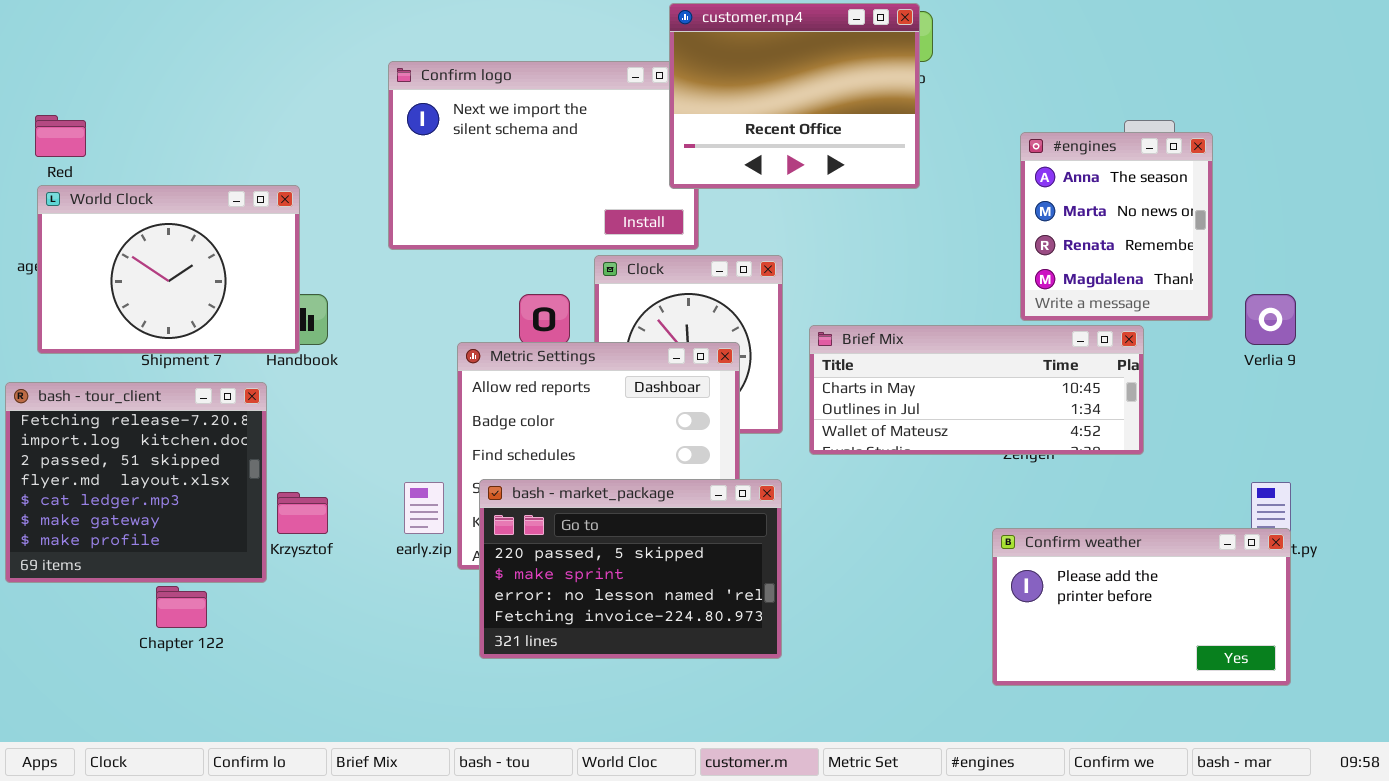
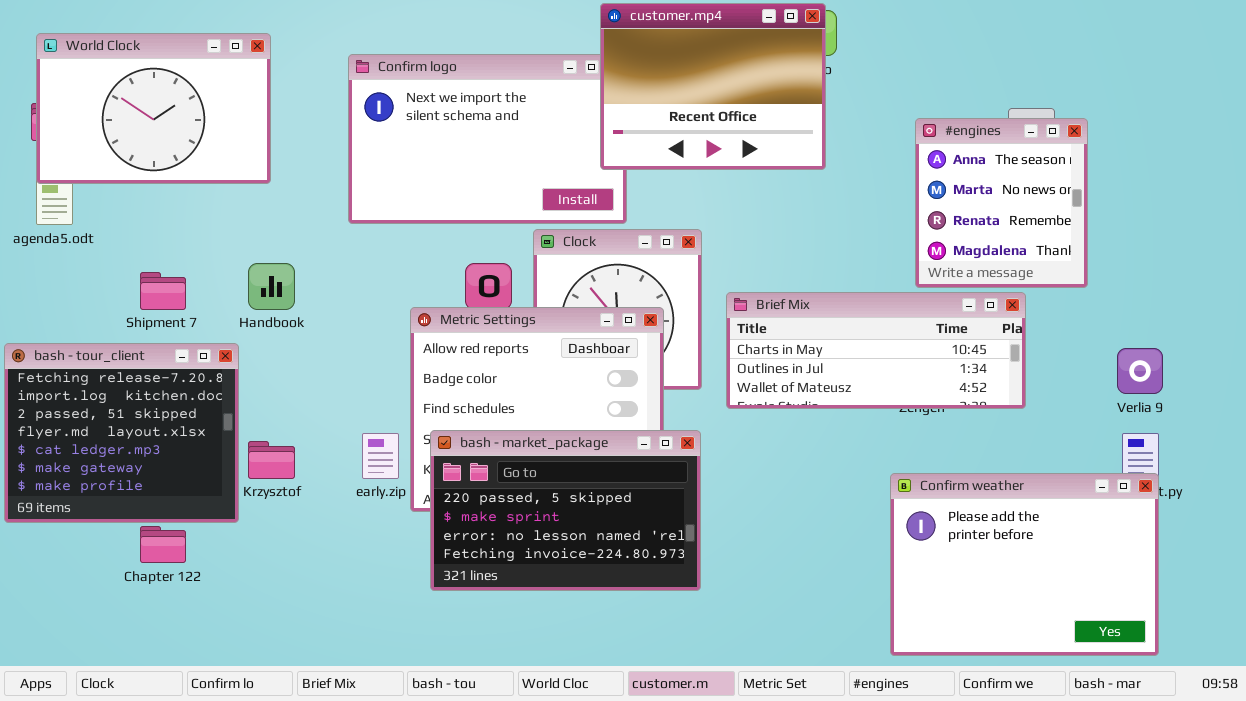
World Clock: [37,185,300,354] -> [36,33,271,184], moved
Verlia 9: [1245,294,1296,345] -> [1117,348,1163,394], moved
Confirm weather: [992,528,1291,686] -> [890,473,1159,656], resized

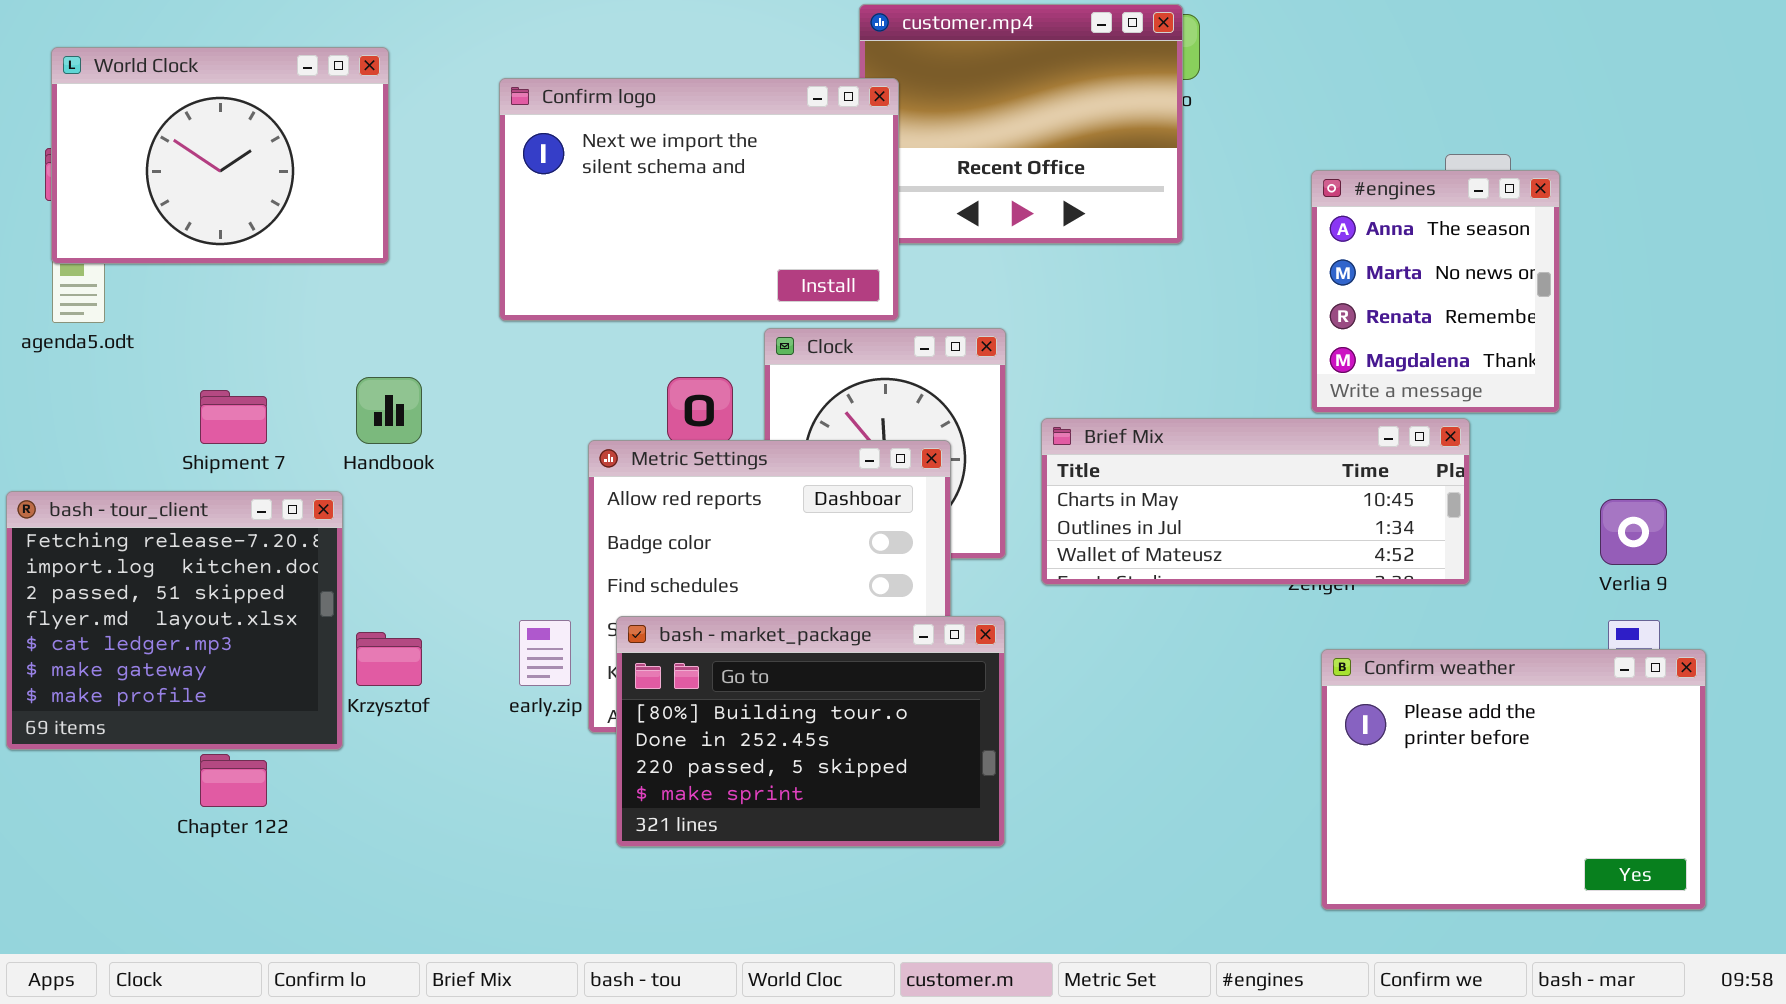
Confirm logo: [348,54,627,224] -> [499,78,899,321], raised
bash - market_package: [430,430,701,591] -> [616,616,1005,847], scrolled up 2 rows
Confirm weather: [890,473,1159,656] -> [1321,649,1706,910], moved

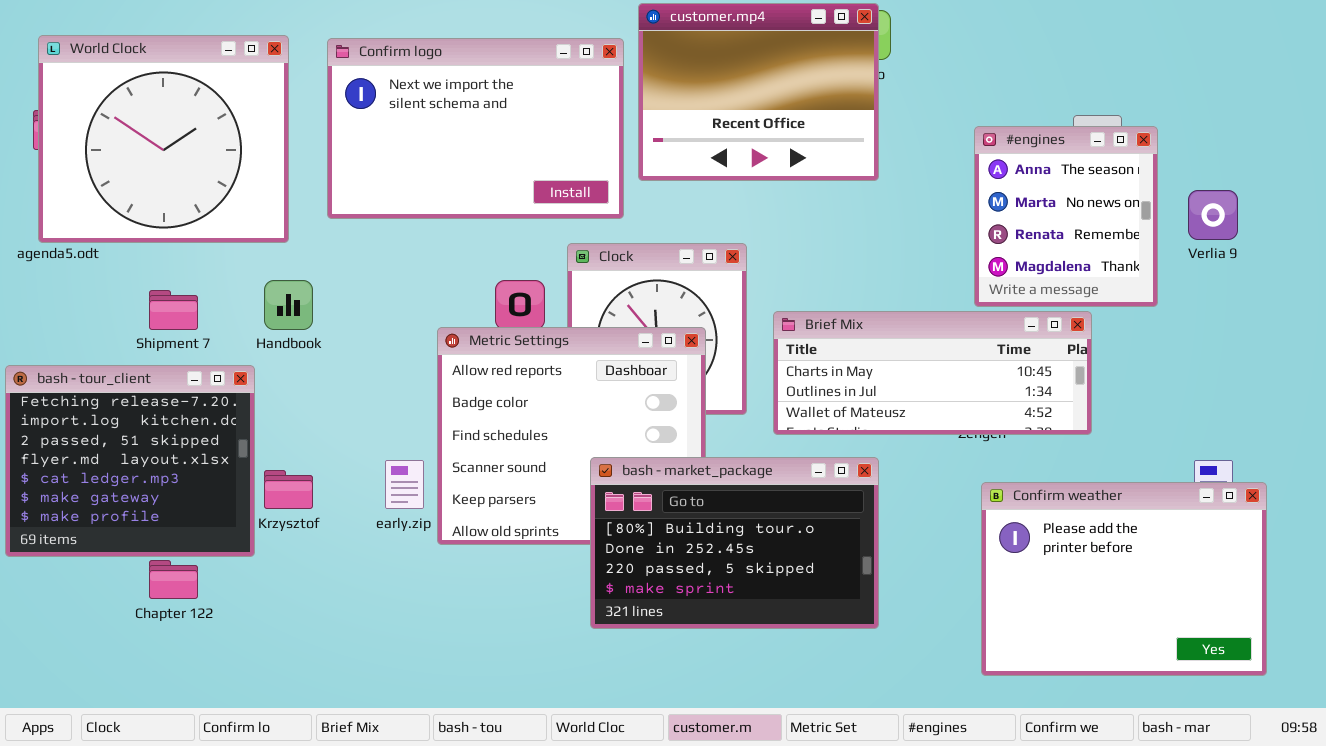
World Clock: [51,47,389,264] -> [38,35,289,243], resized
Confirm logo: [499,78,899,321] -> [327,38,624,219], moved
Verlia 9: [1600,499,1667,565] -> [1188,190,1238,240], moved
bash - market_package: [616,616,1005,847] -> [590,457,879,629], moved

